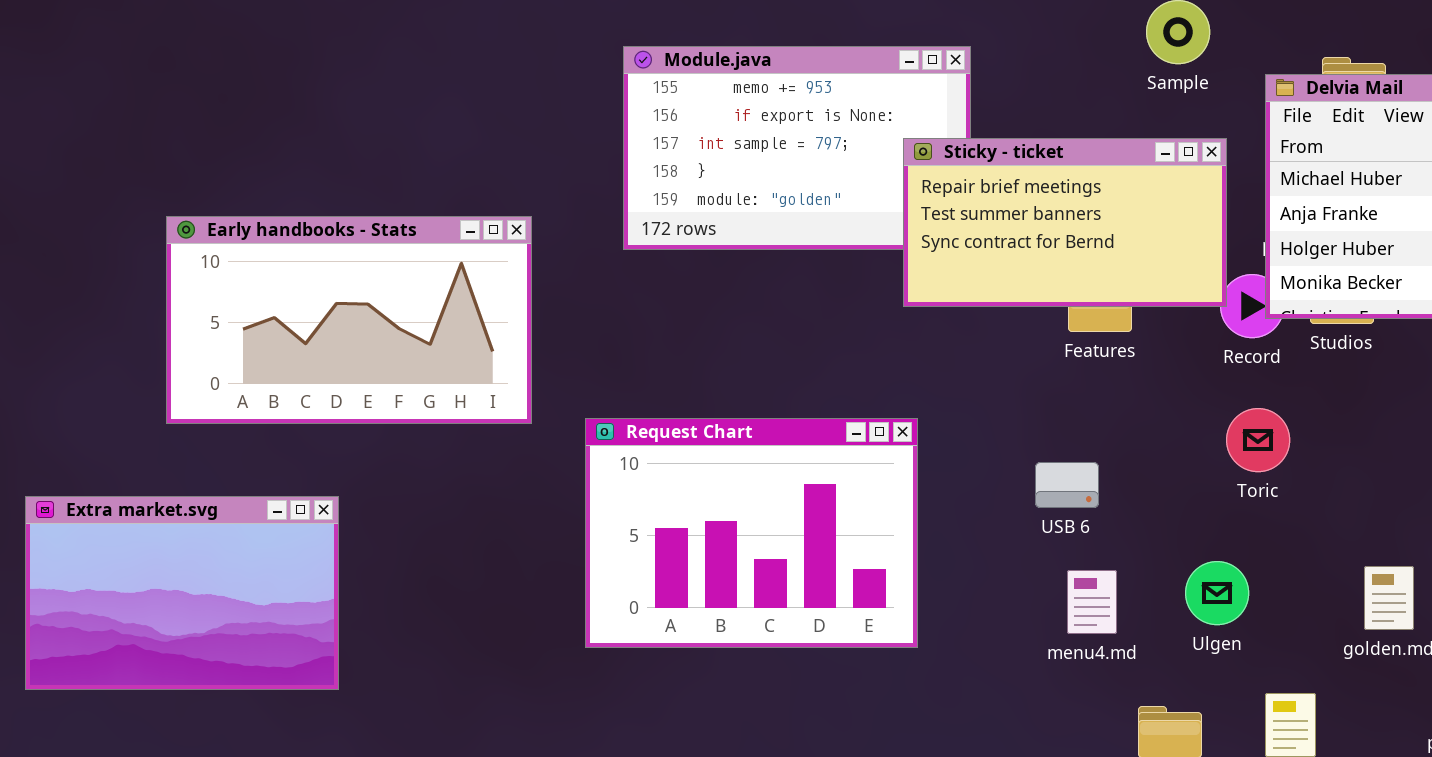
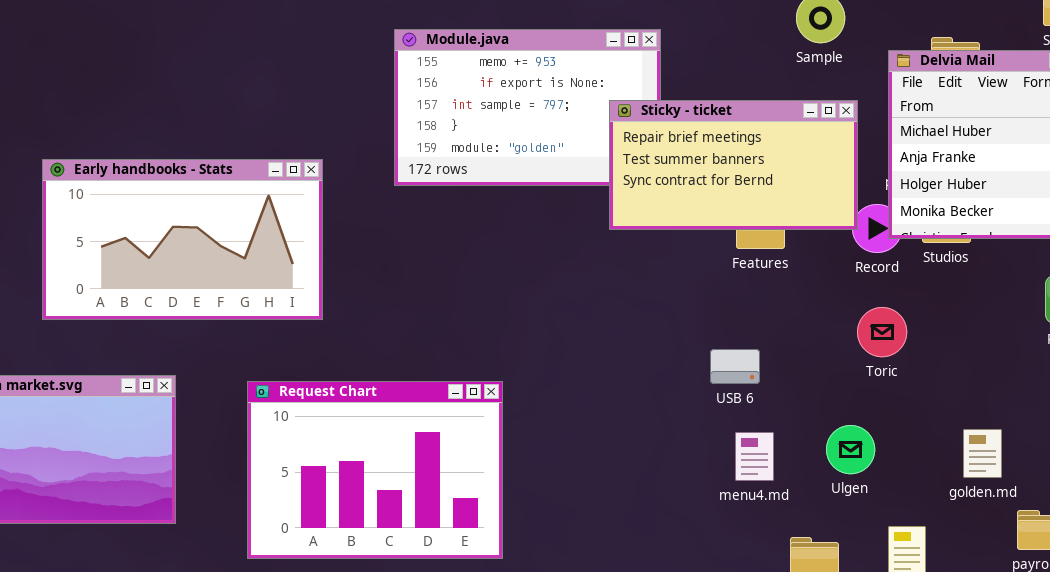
Request Chart: [585,418,918,648] -> [247,381,503,559], moved

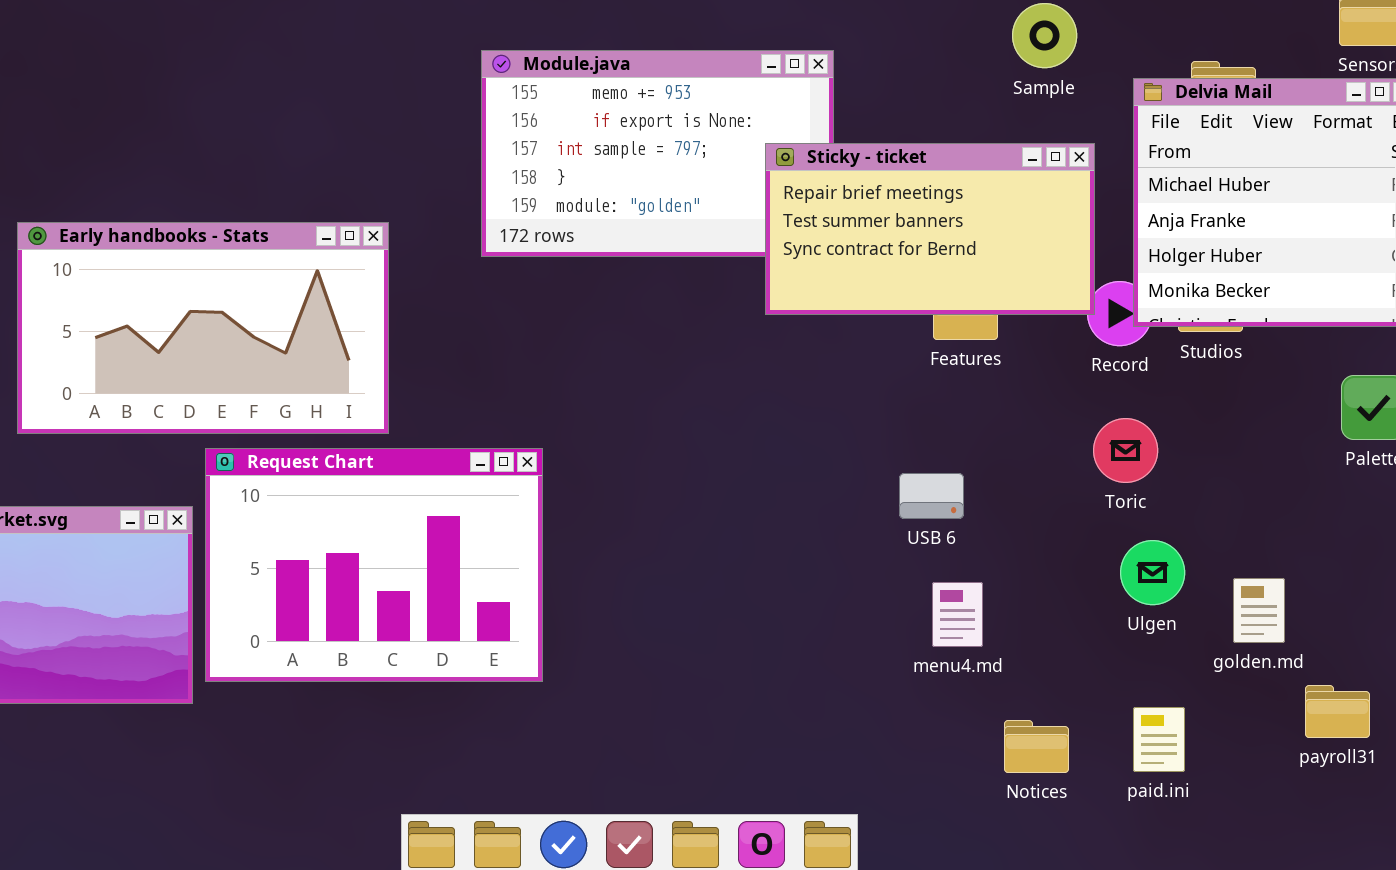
Request Chart: [247,381,503,559] -> [205,448,543,682], moved
Ulgen: [826,425,875,474] -> [1120,540,1185,605], moved

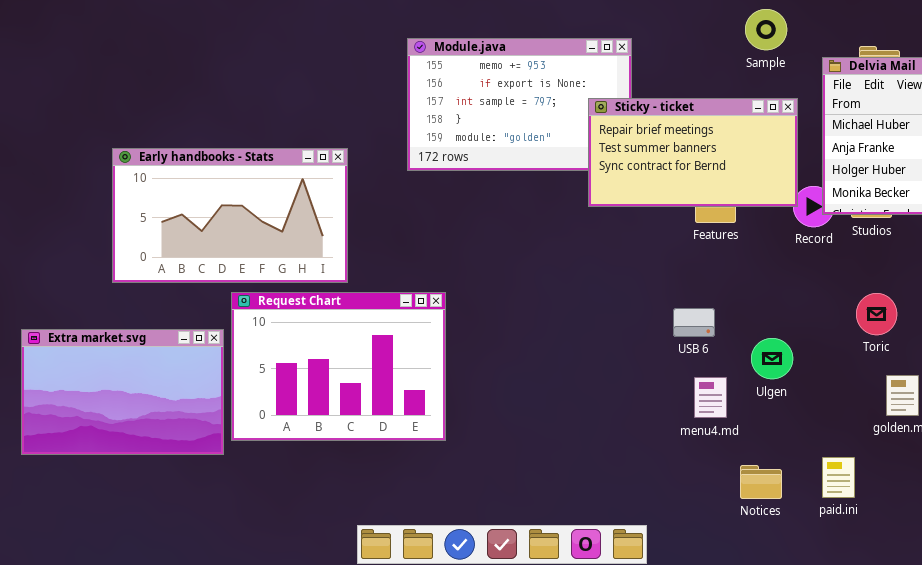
Toric: [1093,418,1158,483] -> [856,293,897,335], moved
Ulgen: [1120,540,1185,605] -> [751,338,793,379], moved

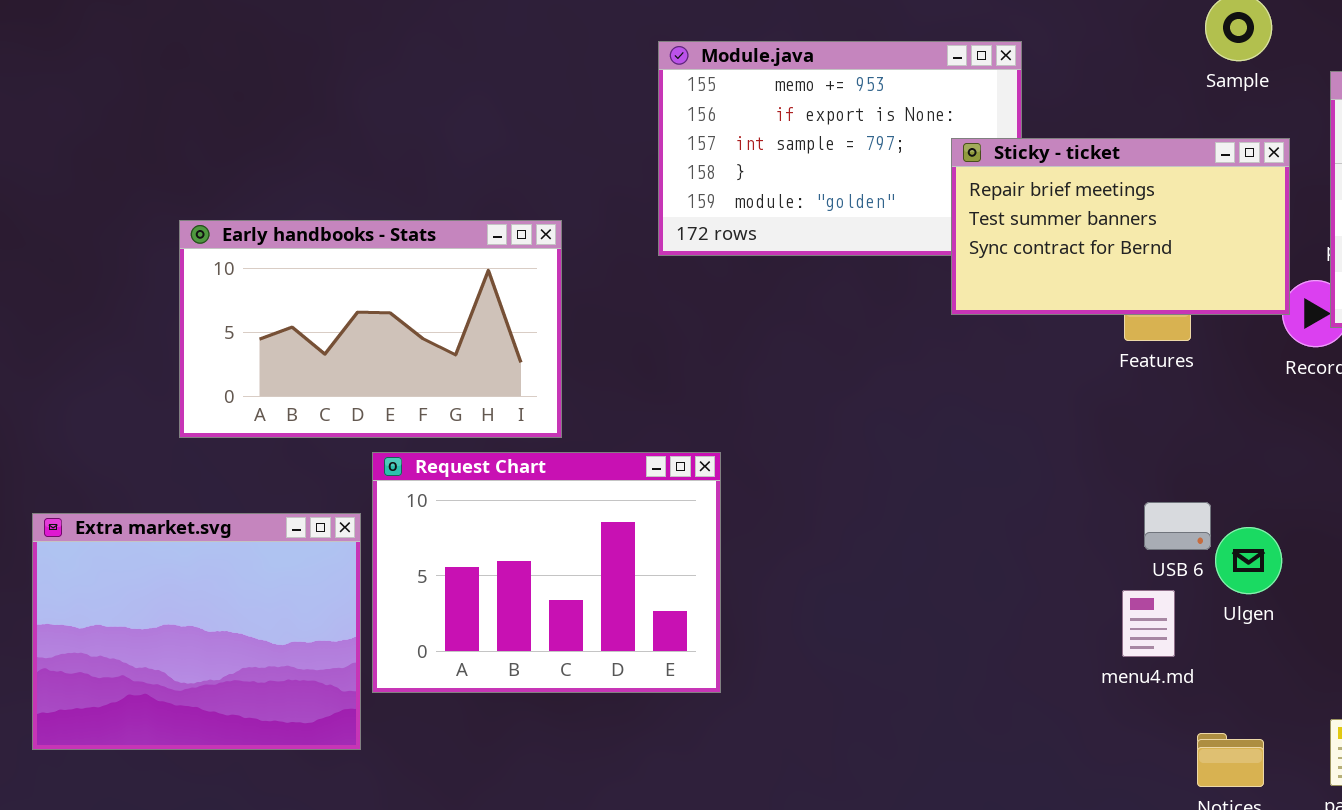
USB 6: [673,308,715,337] -> [1144,502,1211,550], moved
Extra market.svg: [21,329,224,455] -> [32,513,361,750], resized

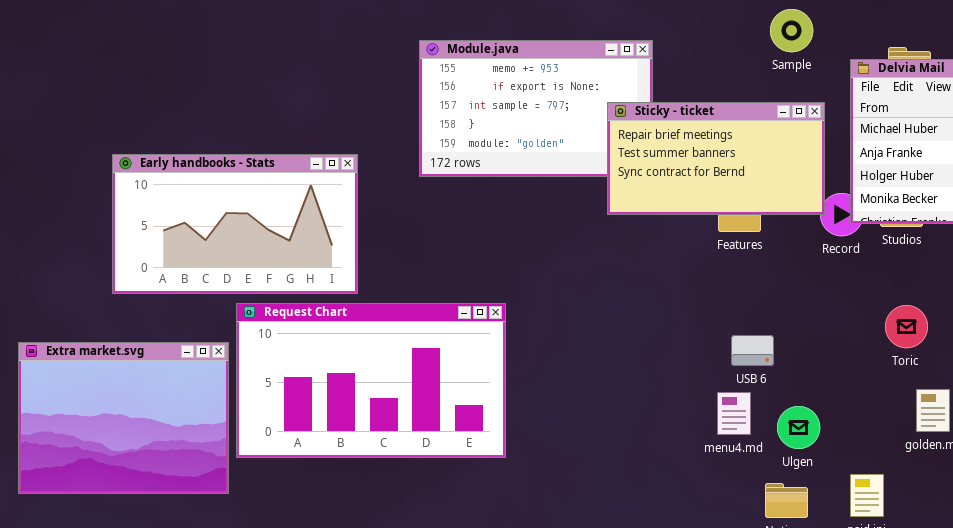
Request Chart: [372,452,721,693] -> [236,303,506,458], resized
Ulgen: [1215,527,1282,594] -> [777,406,820,449], moved

